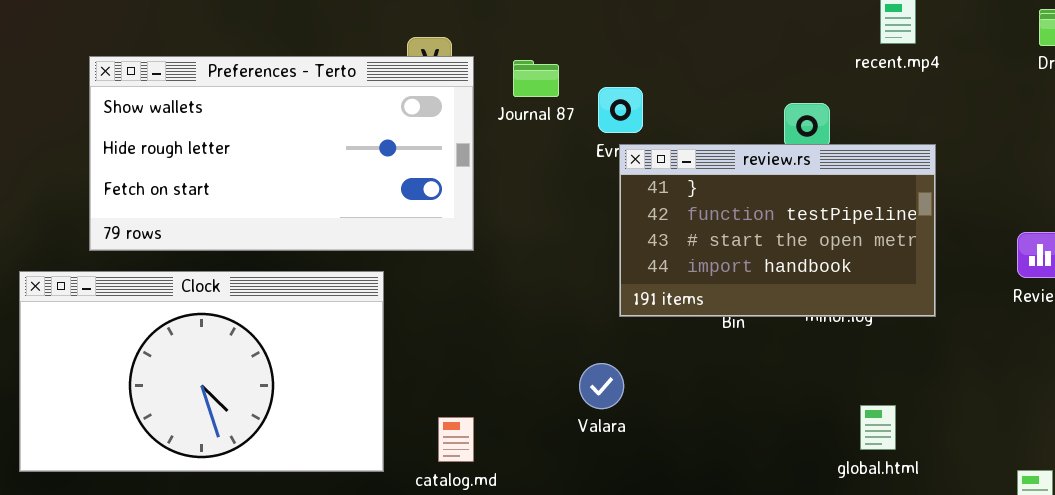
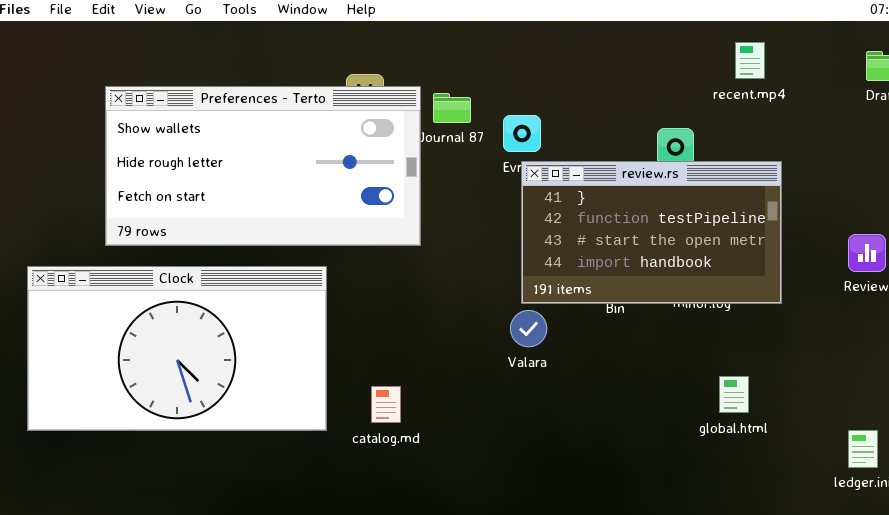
Preferences - Terto: [89,56,474,251] -> [105,86,421,246], moved
Valara: [579,363,624,409] -> [510,310,547,347], moved

